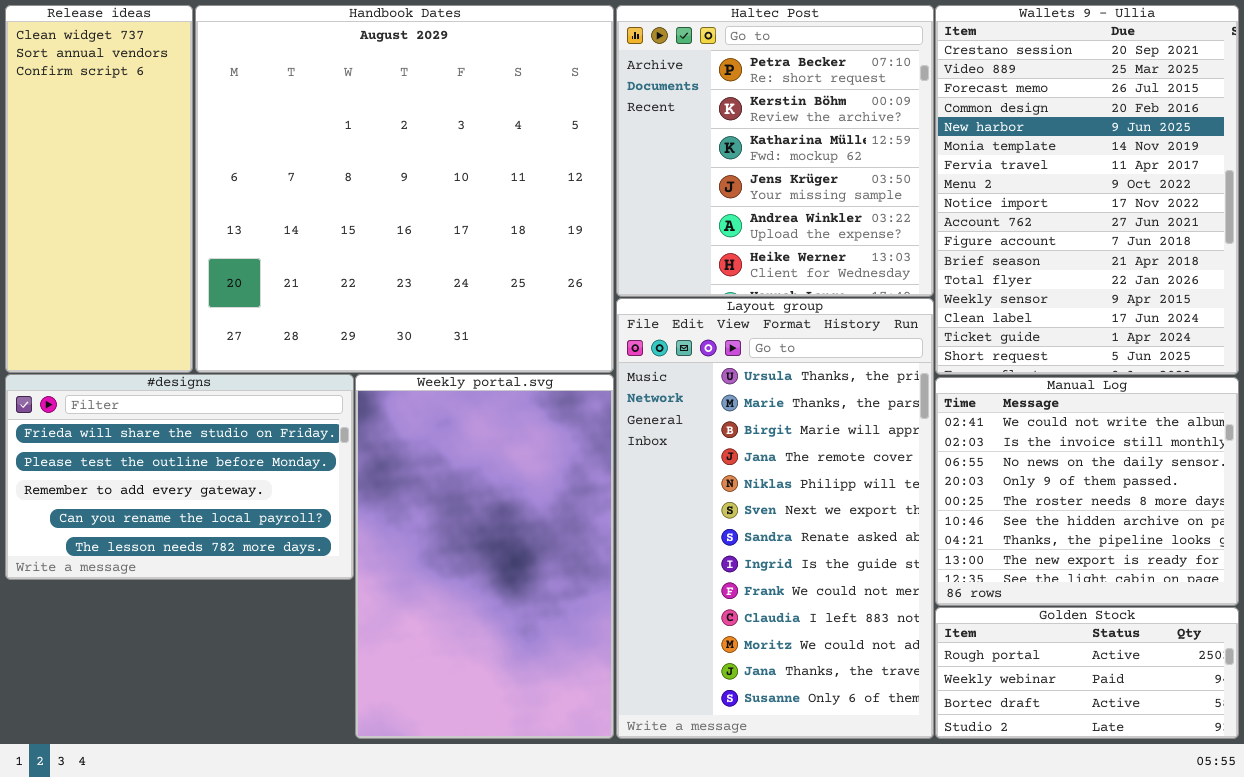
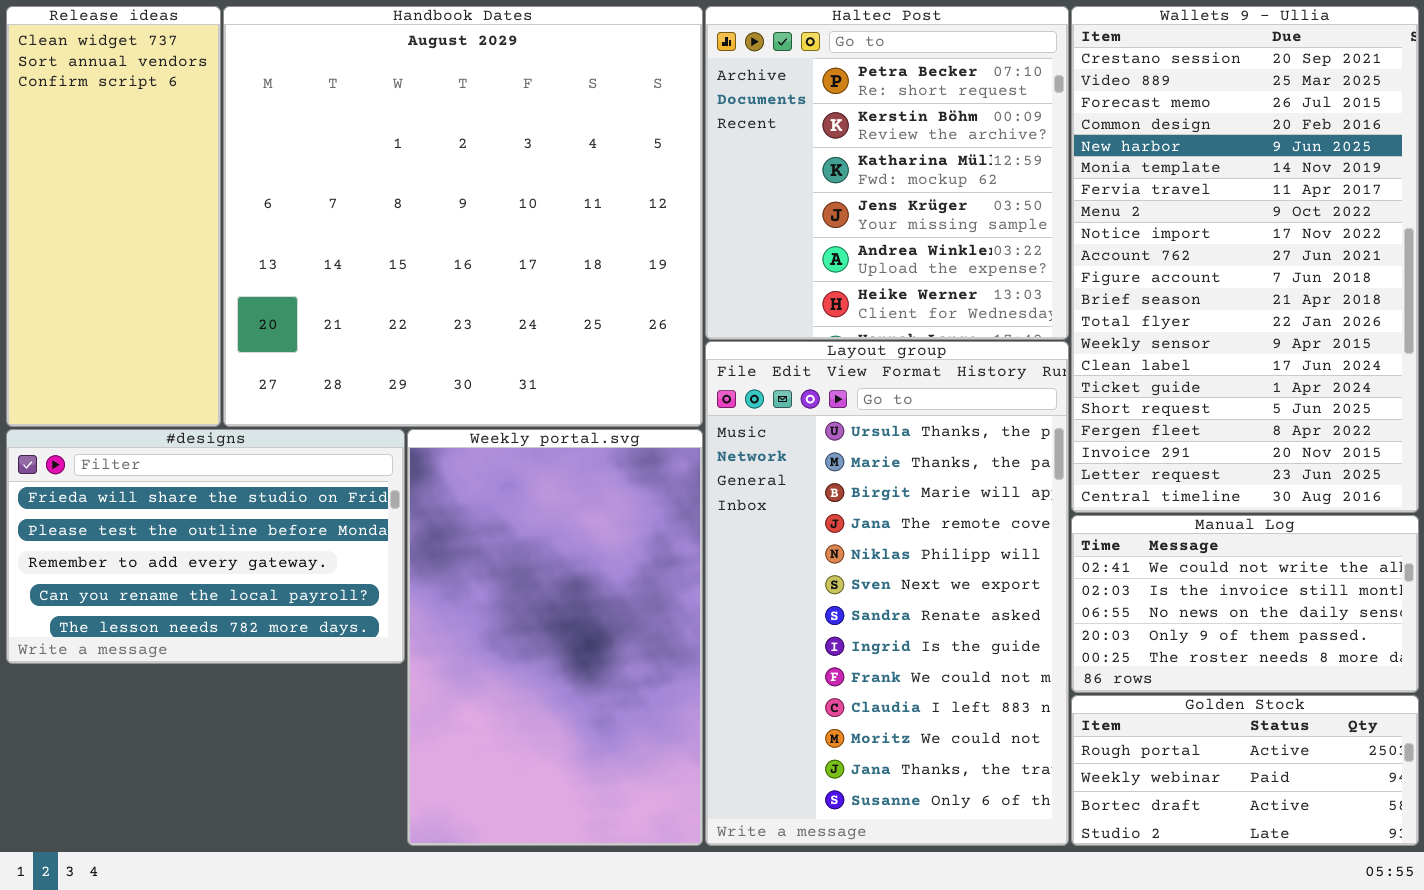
Wallets 9 - Ullia: [935,5,1239,375] -> [1071,6,1419,513], resized
Manual Log: [935,377,1239,606] -> [1071,515,1419,693], resized

